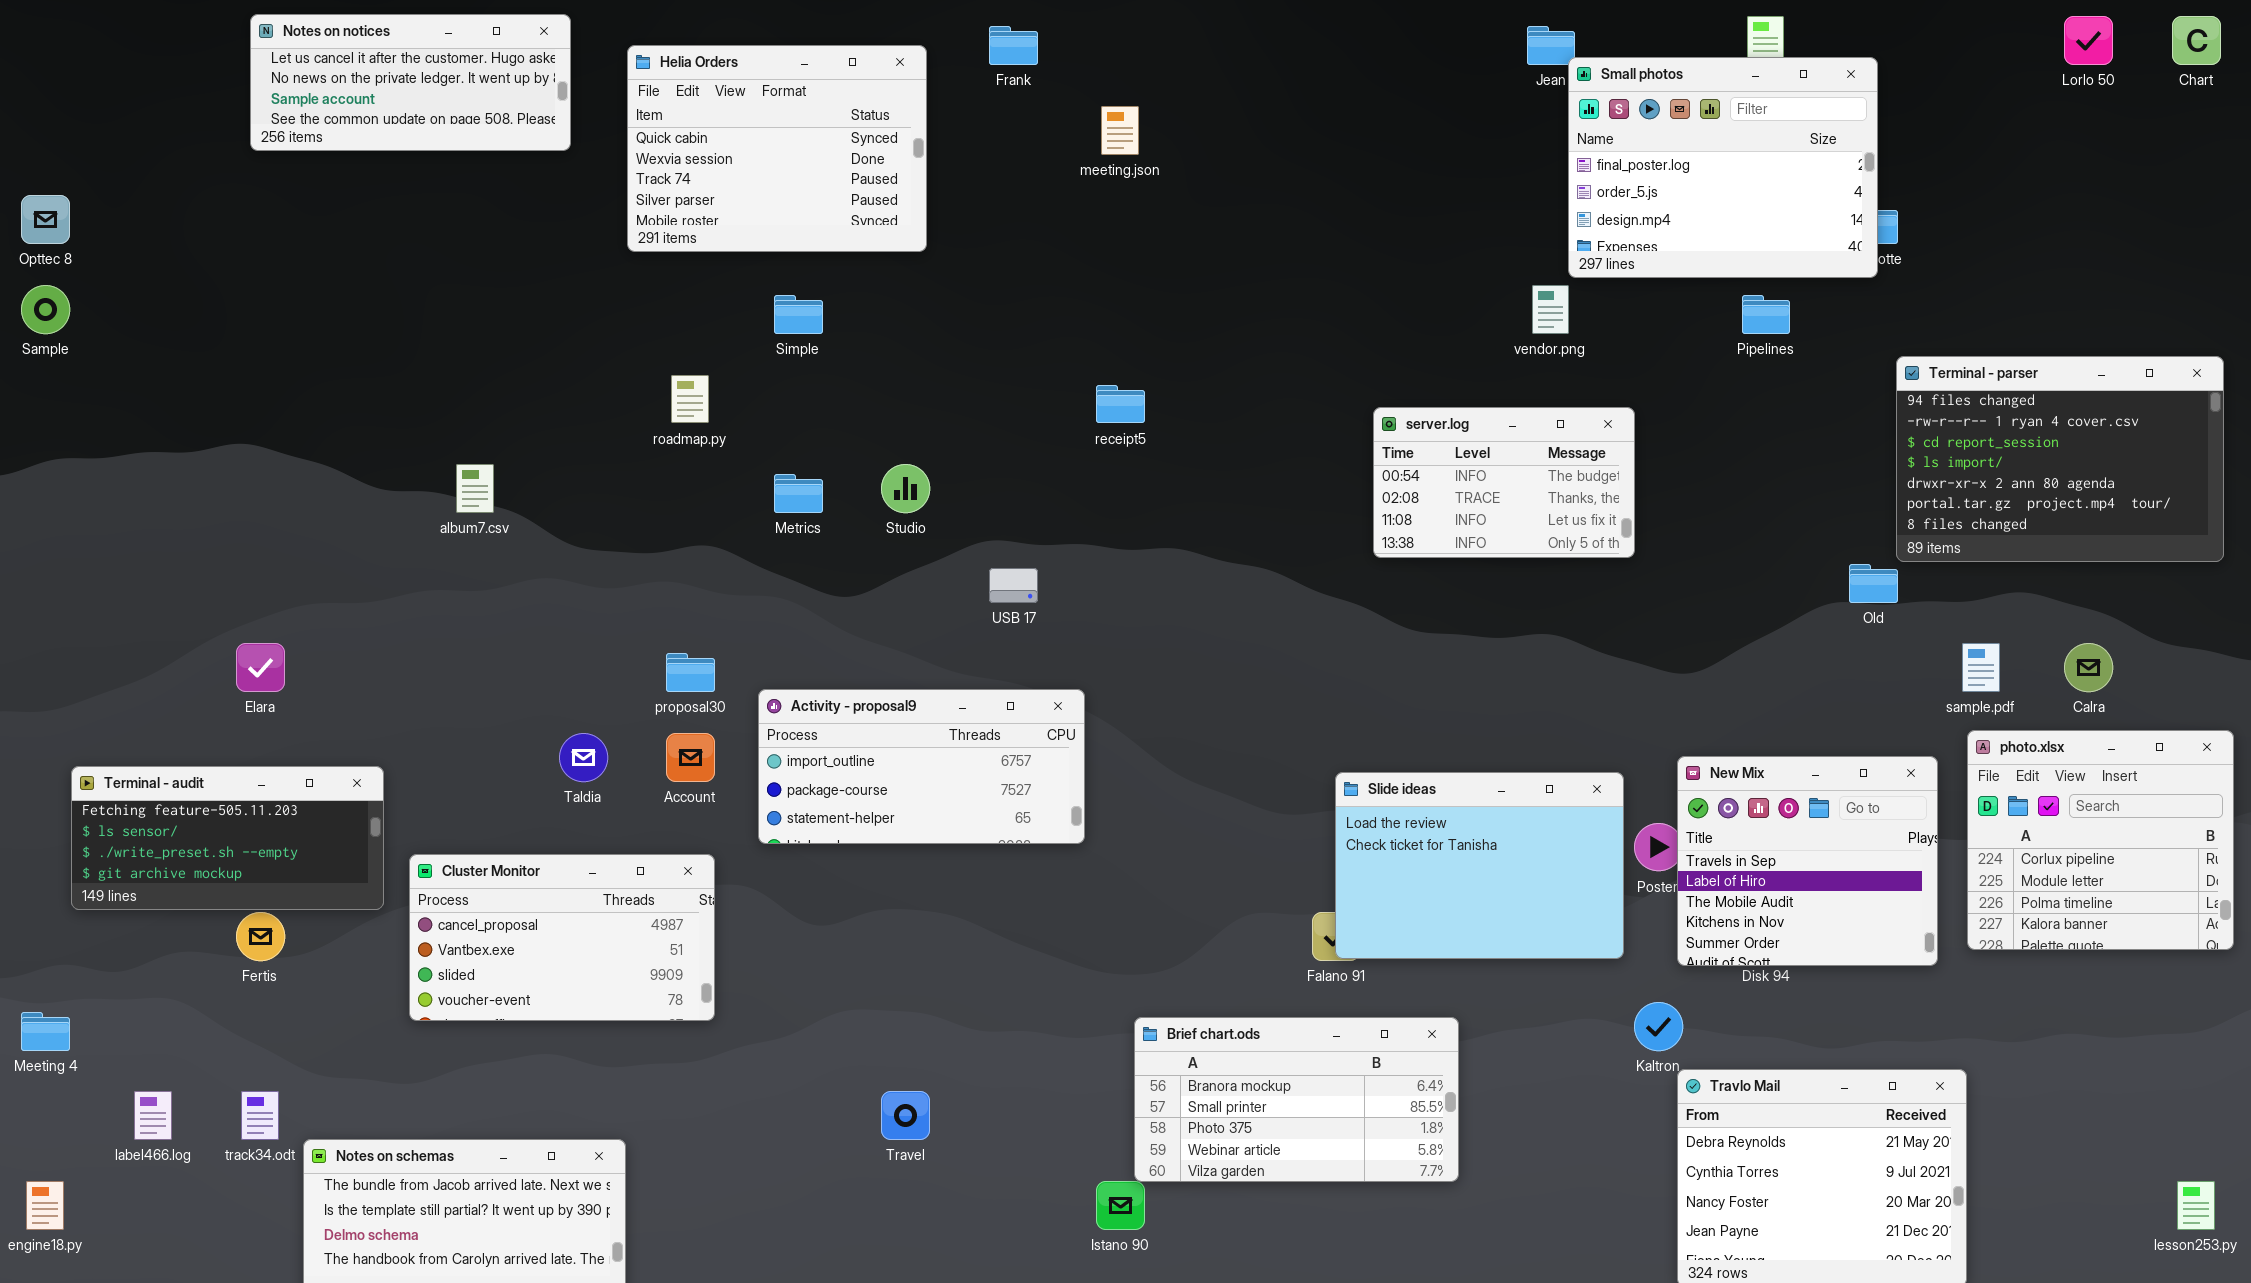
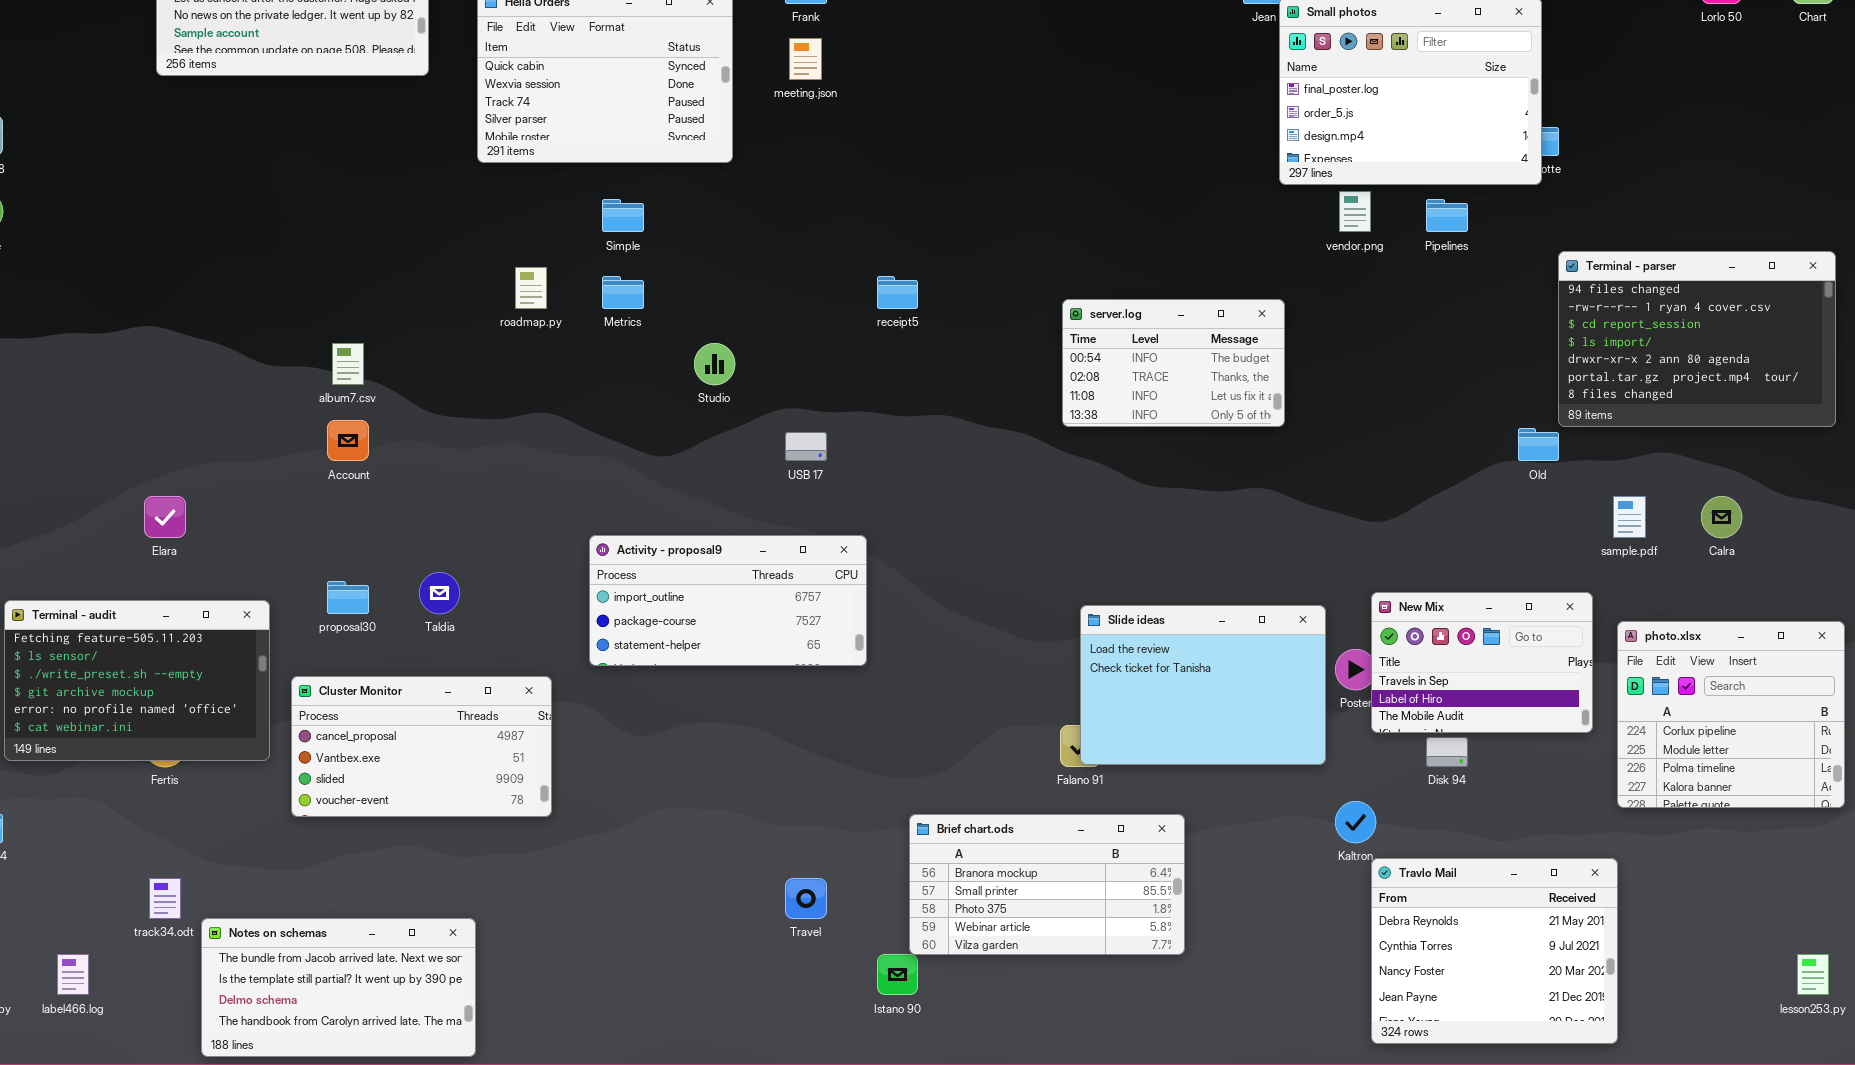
meeting.json: [1101,106,1139,155] -> [789,38,822,80], moved
vendor.png: [1532,285,1569,334] -> [1339,191,1371,232], moved
server.log: [1373,407,1635,558] -> [1062,299,1285,427], moved
Metrics: [774,474,823,513] -> [602,276,644,309], moved
proposal30: [666,653,715,692] -> [327,581,369,614], moved
photo.xlsx: [1967,730,2234,950] -> [1617,621,1845,808], moved
Account: [666,733,715,782] -> [327,420,369,461], moved
New Mix: [1677,756,1938,966] -> [1371,592,1593,733], resized
Terminal - audit: [71,766,384,910] -> [4,600,270,761], resized
label466.log: [134,1091,172,1140] -> [57,954,89,995], moved
Travel: [881,1091,930,1140] -> [785,878,827,919], moved

